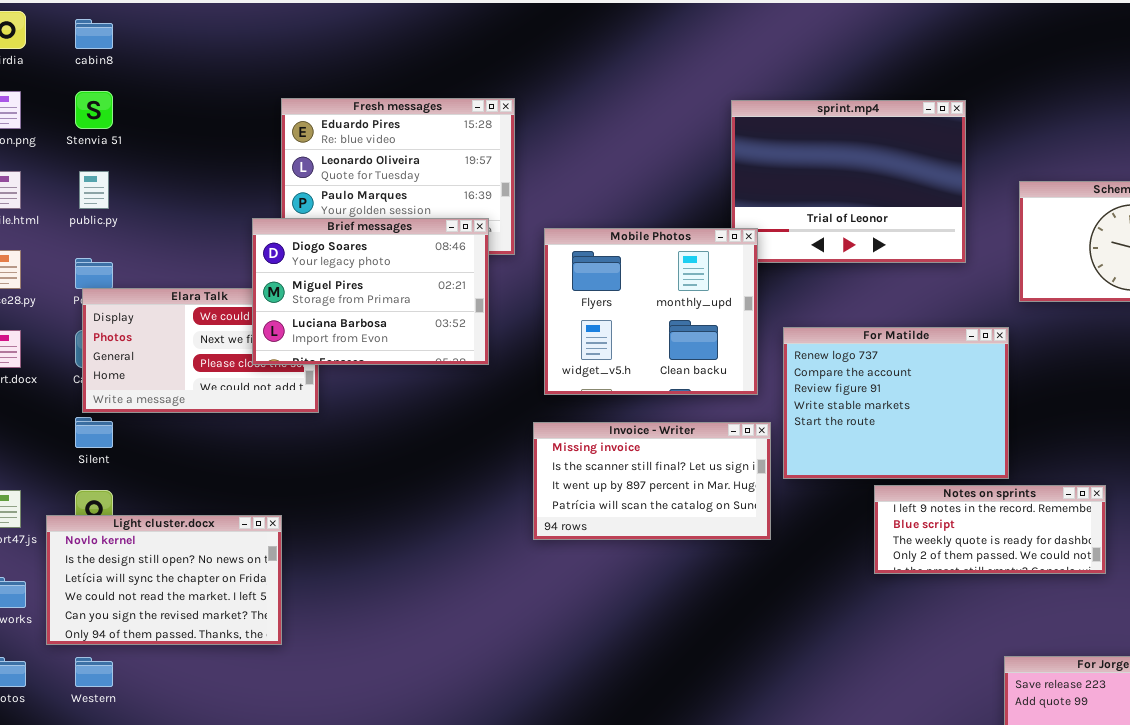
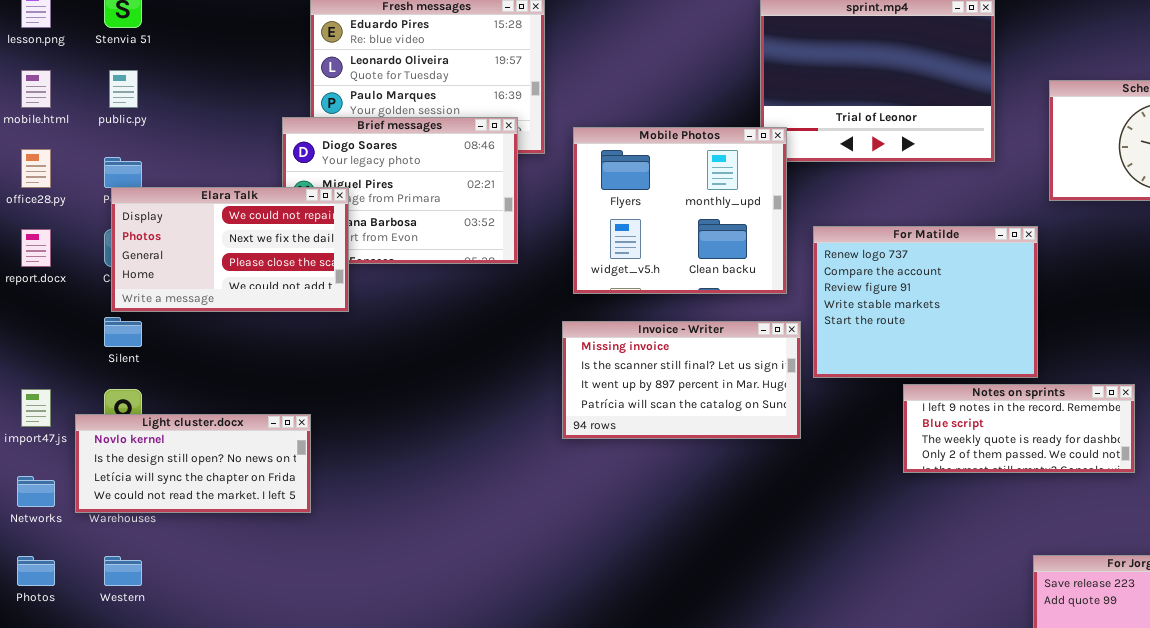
Elara Talk: [82,288,319,413] -> [111,187,349,312], raised
Light cluster.docx: [46,515,282,645] -> [75,414,311,513], resized

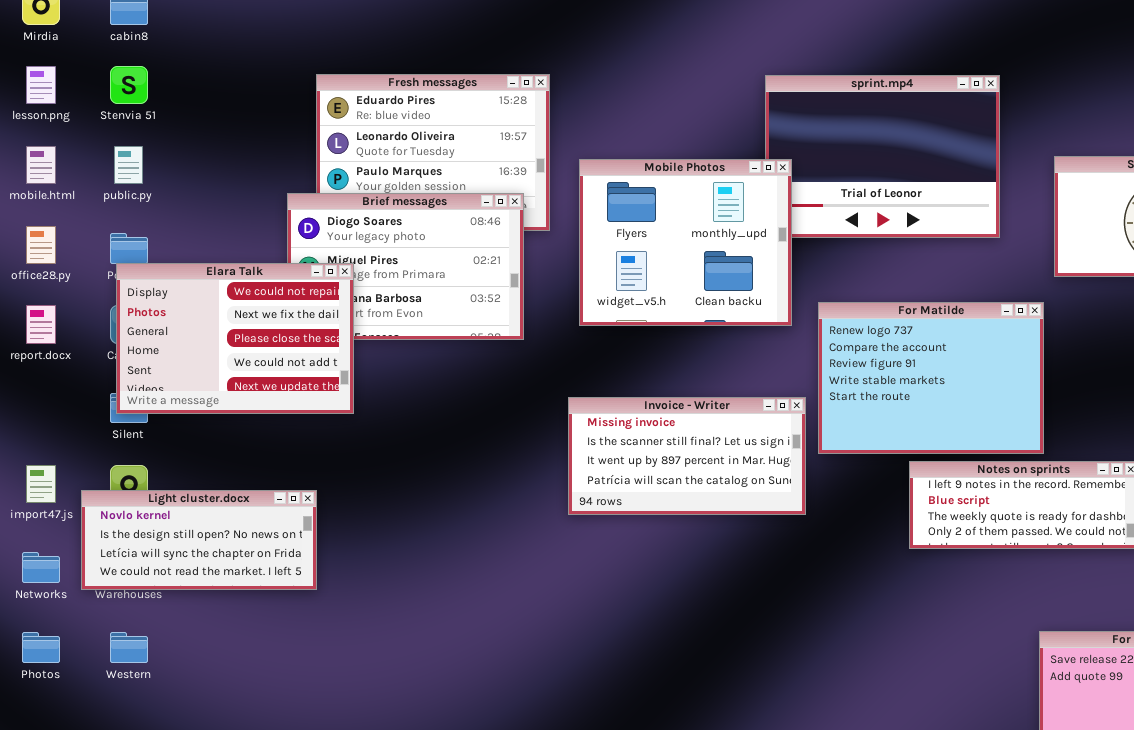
Mobile Photos: [573,127,787,294] -> [579,159,792,326], moved
Elara Talk: [111,187,349,312] -> [116,263,354,414], resized

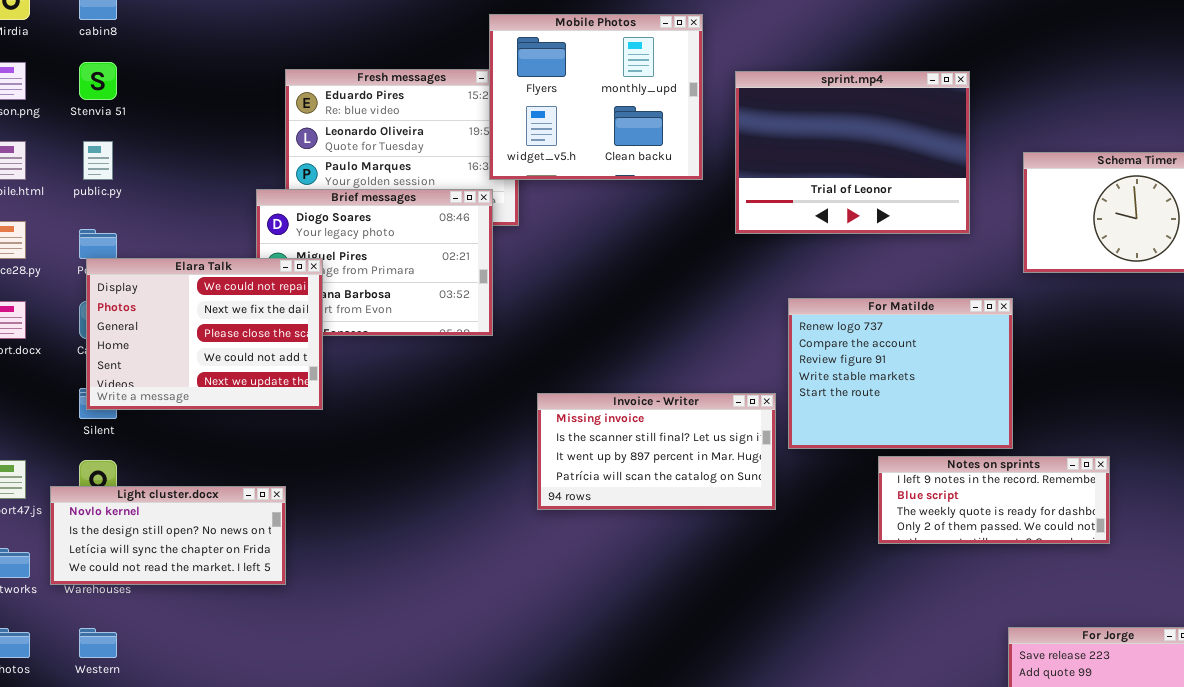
Mobile Photos: [579,159,792,326] -> [489,14,703,180], moved

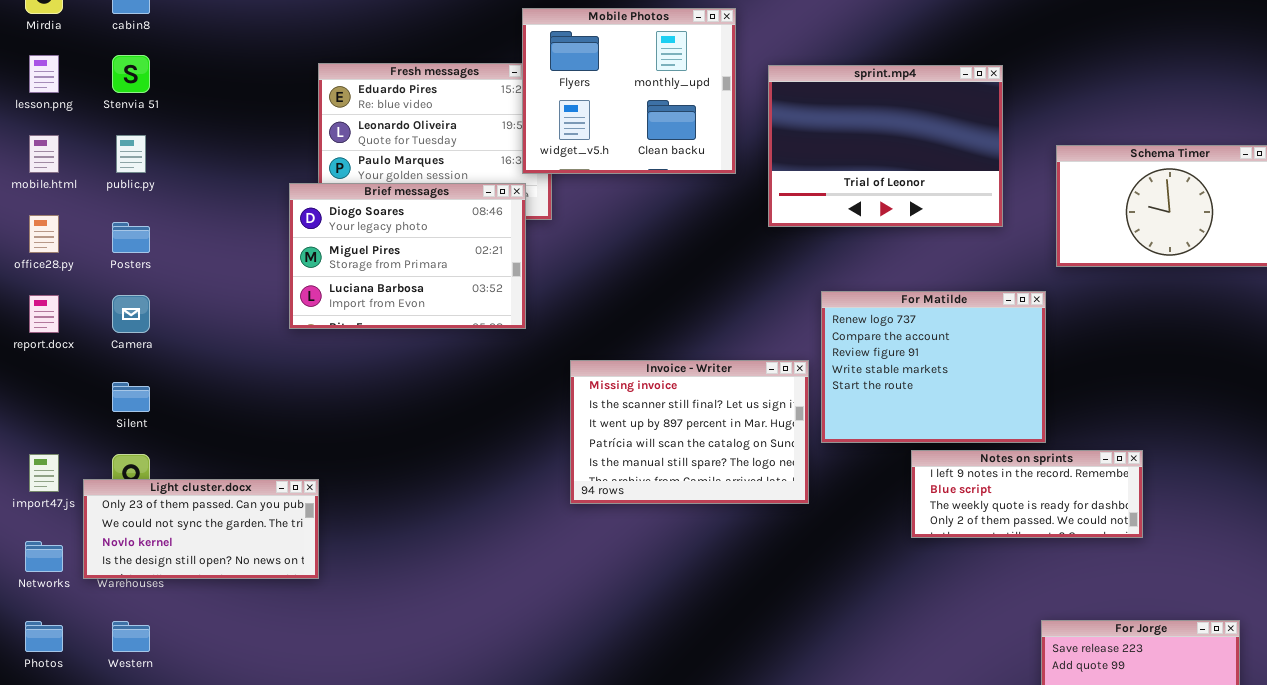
Elara Talk: [86,258,323,410] -> none, closed
Invoice - Writer: [537,393,776,510] -> [570,360,809,504], resized
Light cluster.docx: [50,486,286,585] -> [83,479,319,579], scrolled up 2 rows

